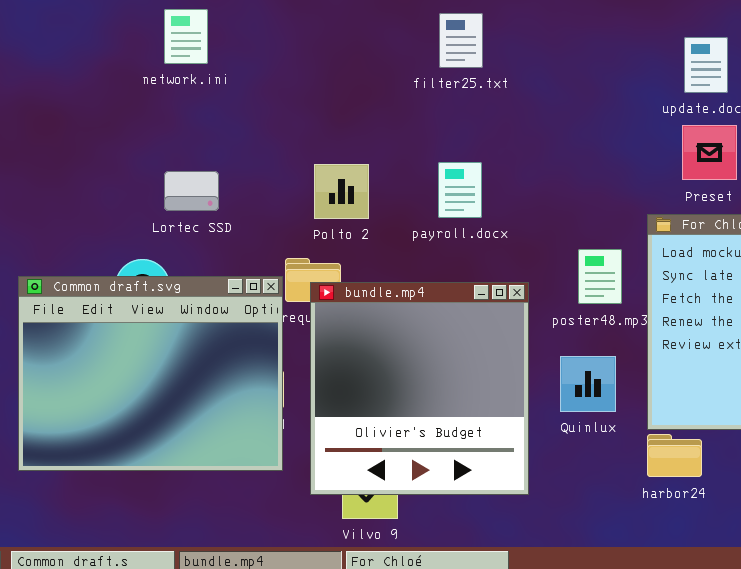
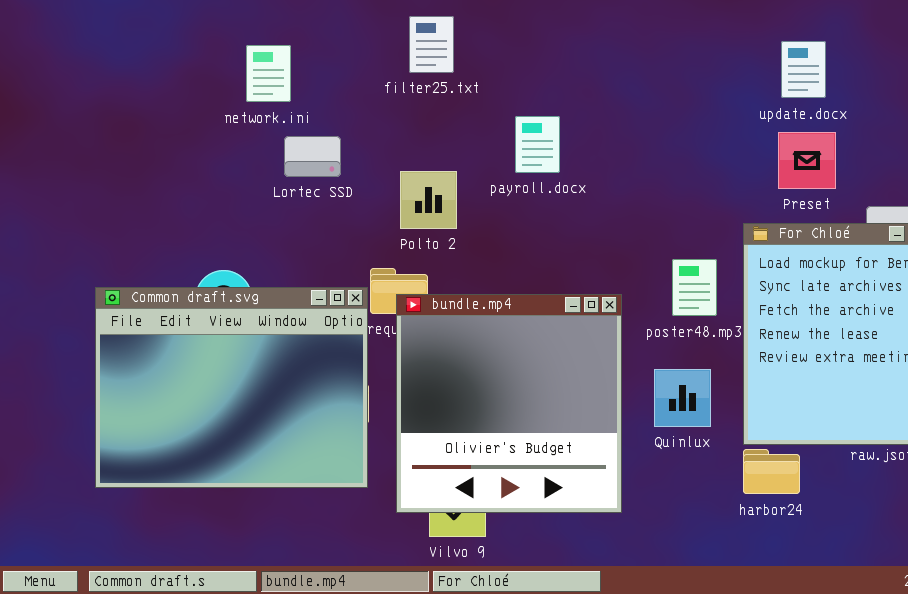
network.ini: [164,9,208,64] -> [246,45,291,102], moved
filter25.txt: [439,13,483,68] -> [409,16,454,73], moved
payroll.docx: [438,162,482,218] -> [515,116,560,173], moved
Lortec SSD: [164,171,219,211] -> [284,136,341,177], moved

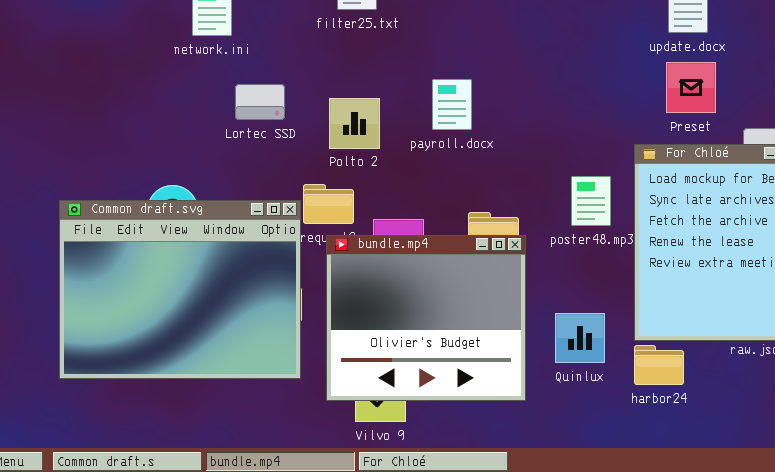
payroll.docx: [515,116,560,173] -> [432,79,472,130], moved
Lortec SSD: [284,136,341,177] -> [235,84,285,120], moved
bundle.mp4: [396,294,622,513] -> [326,235,526,401], resized
Quinlux: [654,369,711,427] -> [555,313,605,363], moved

